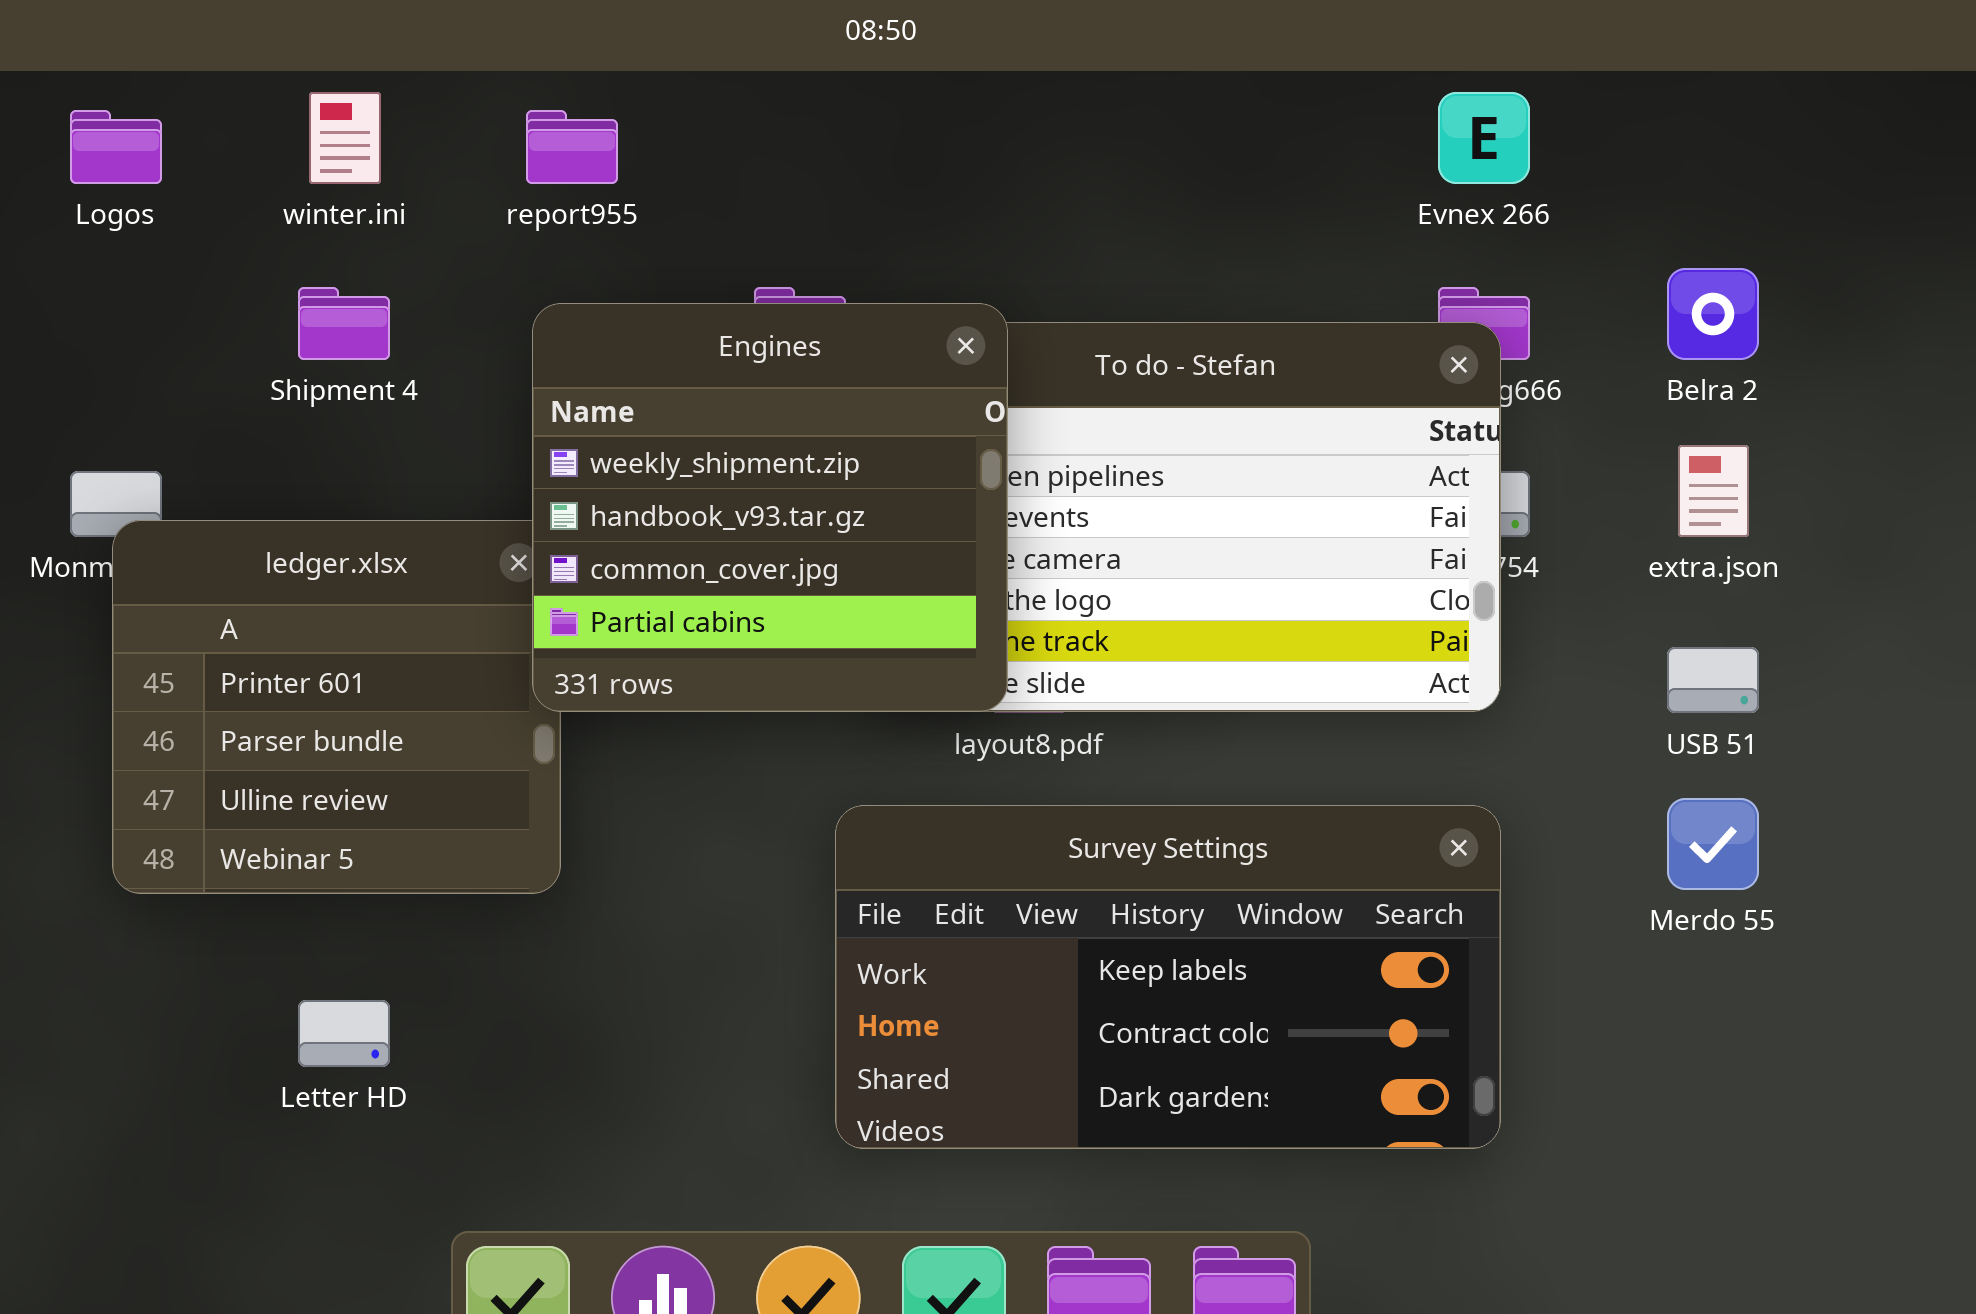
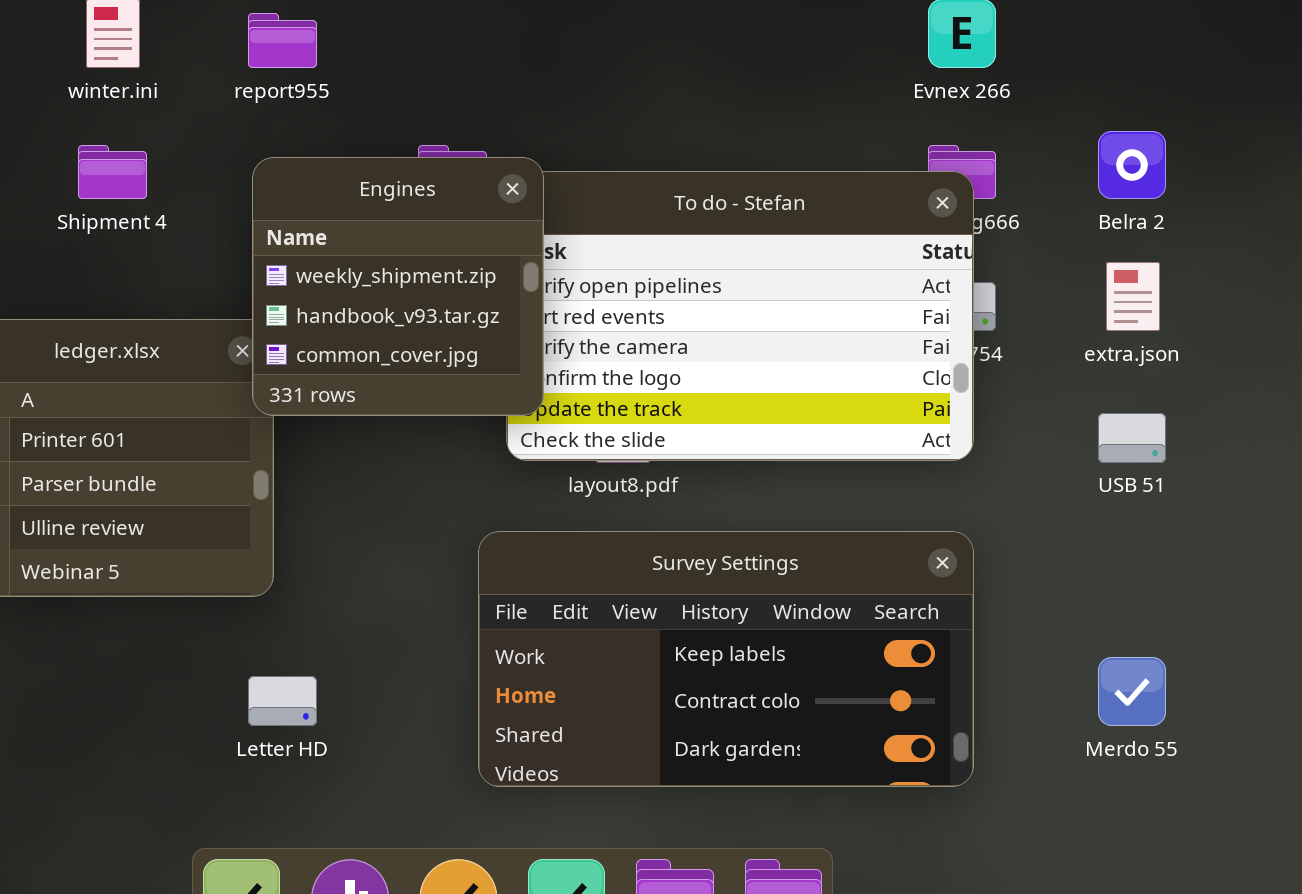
Engines: [532,303,1008,712] -> [252,157,544,416], resized
Merdo 55: [1667,798,1759,890] -> [1098,657,1166,726], moved
Letter HD: [298,1000,390,1067] -> [248,676,317,726], moved

